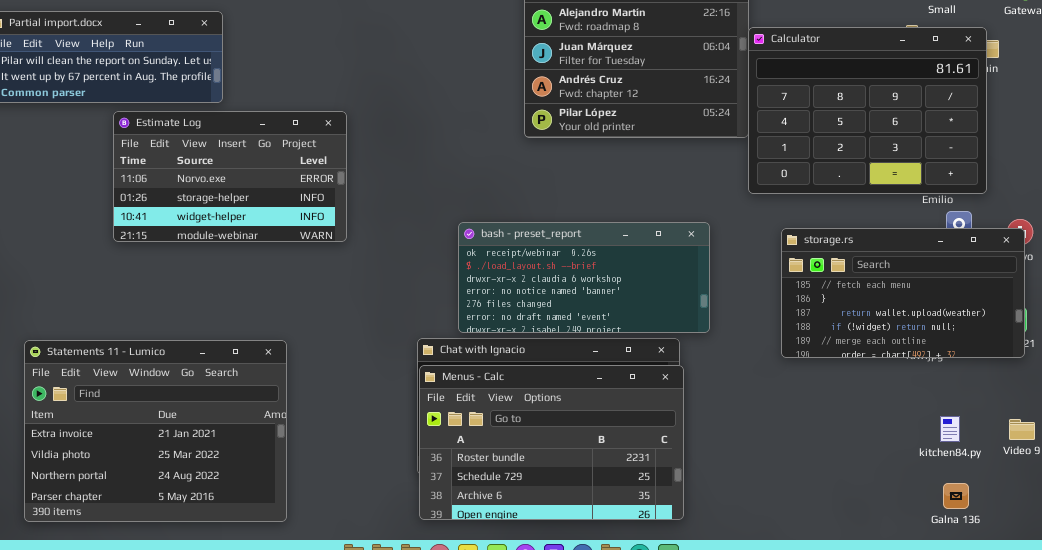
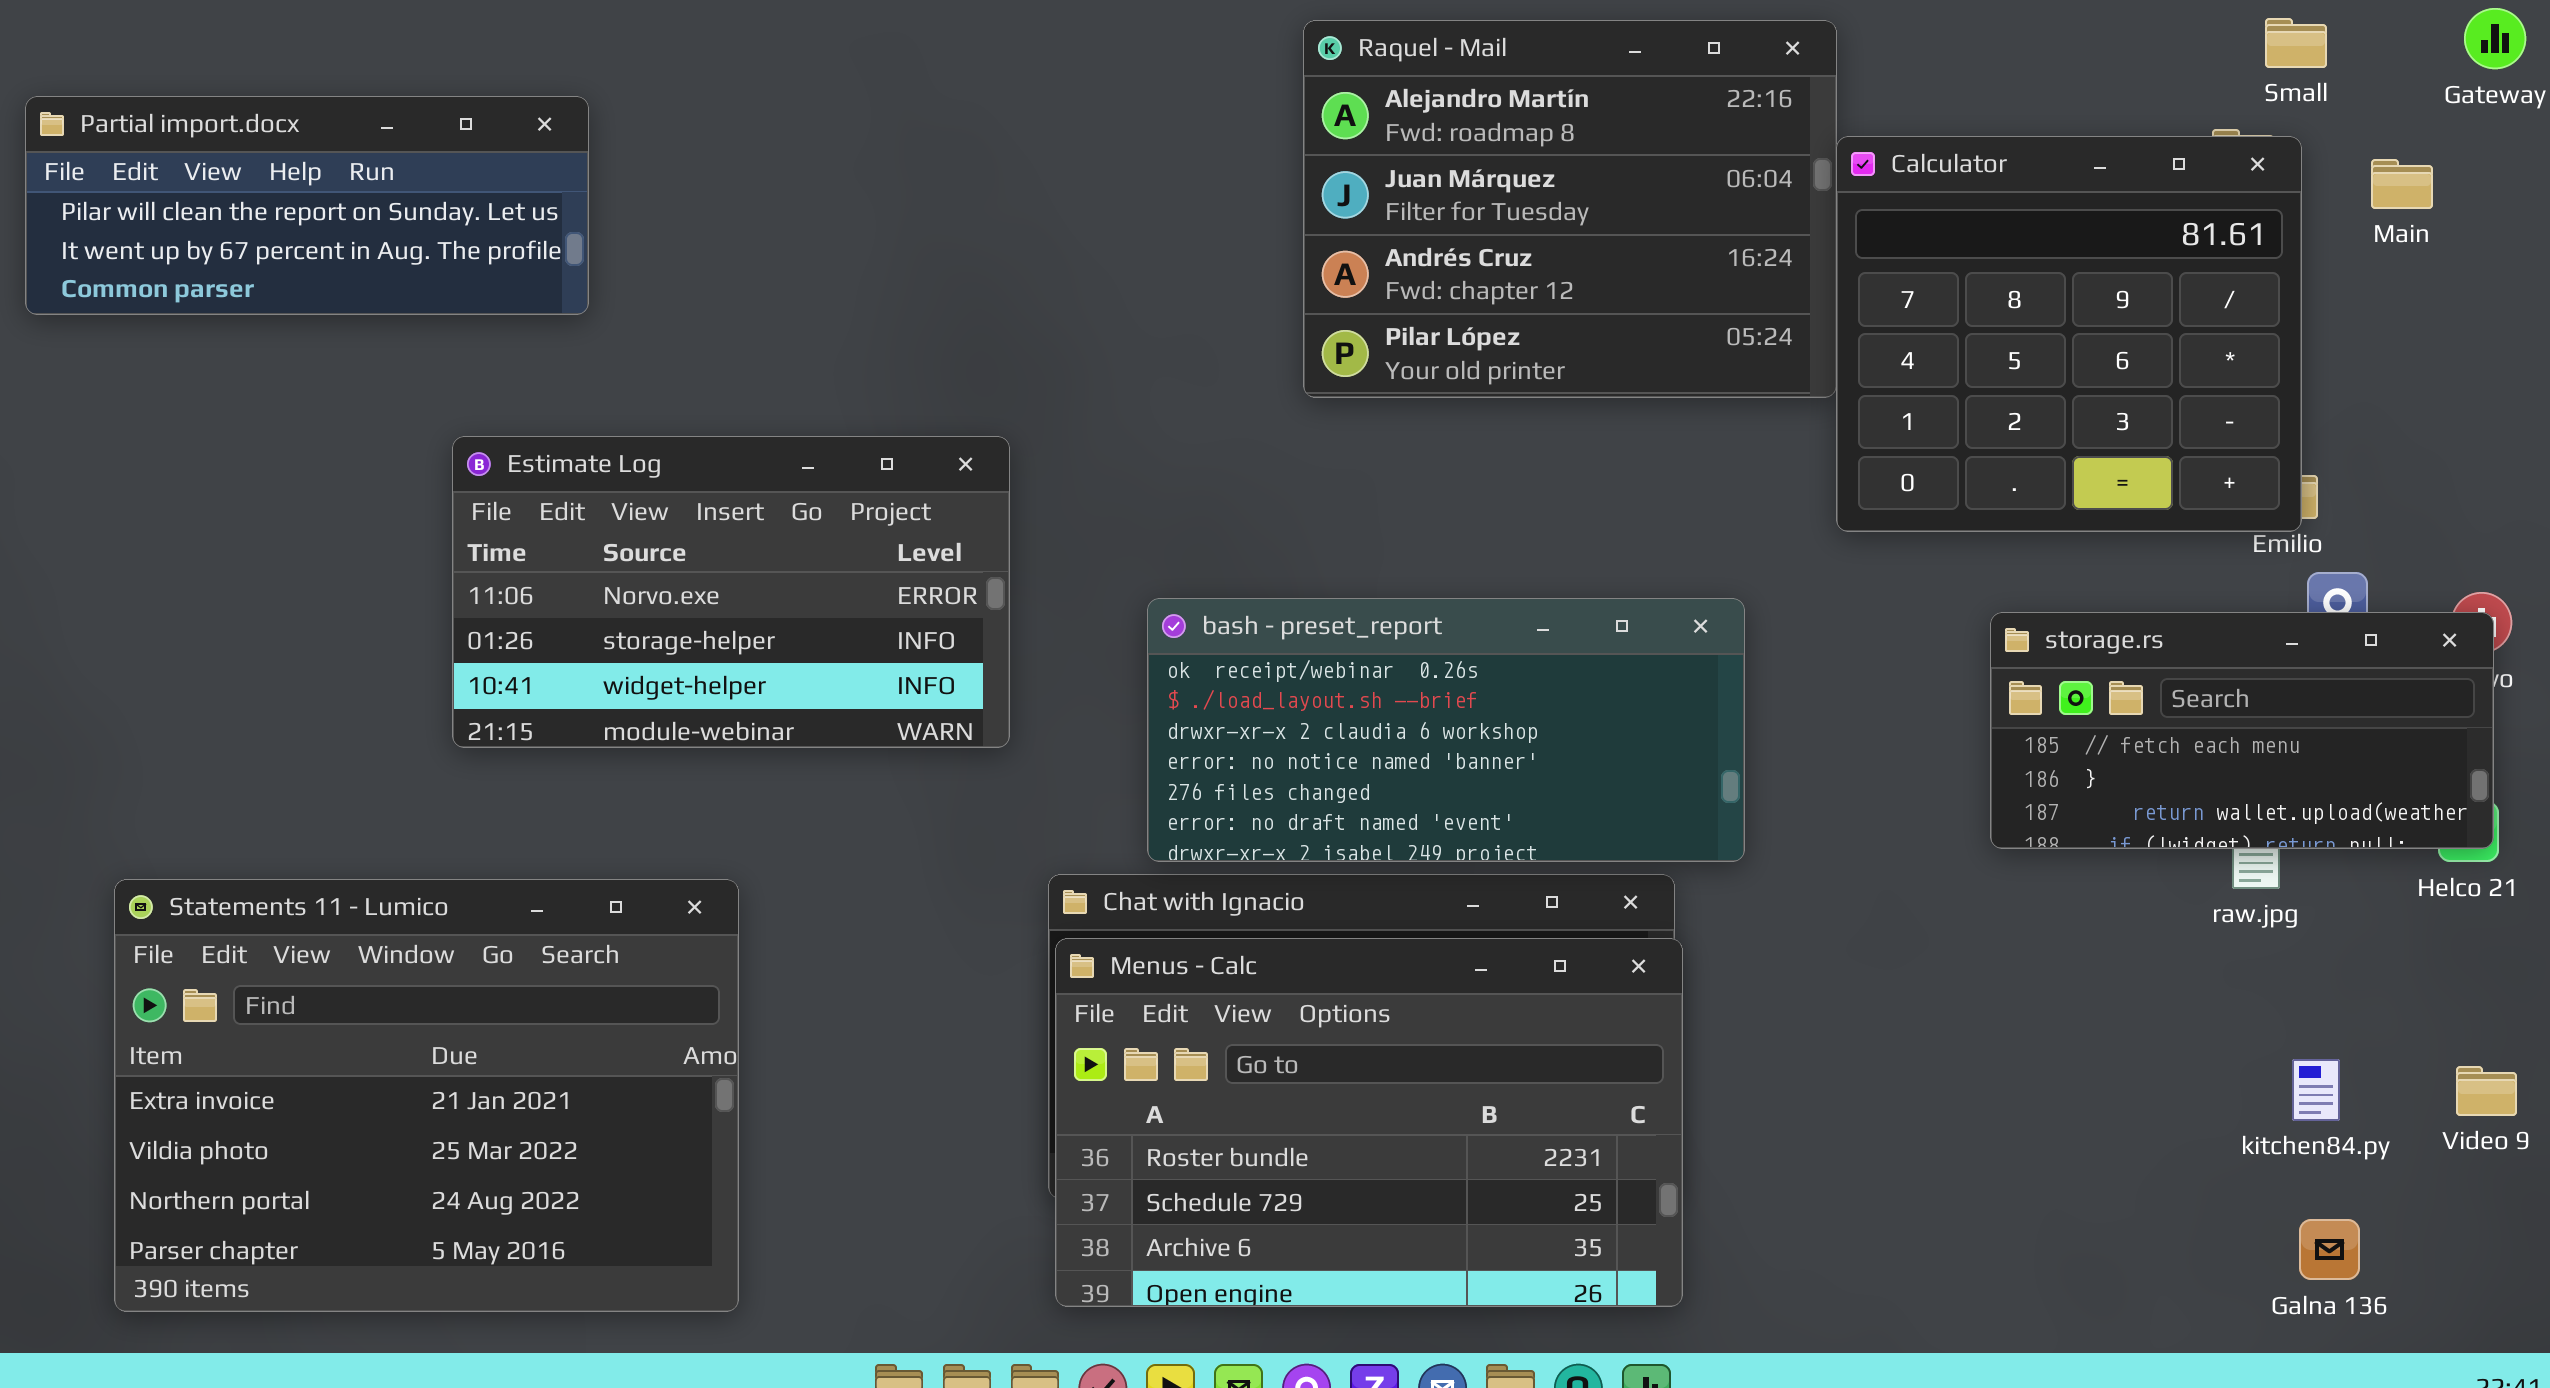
Calculator: [748,27,987,194] -> [1836,136,2302,532], resized
Estimate Log: [113,111,347,242] -> [452,436,1010,748], moved
storage.rs: [781,228,1025,358] -> [1990,612,2494,849], resized

